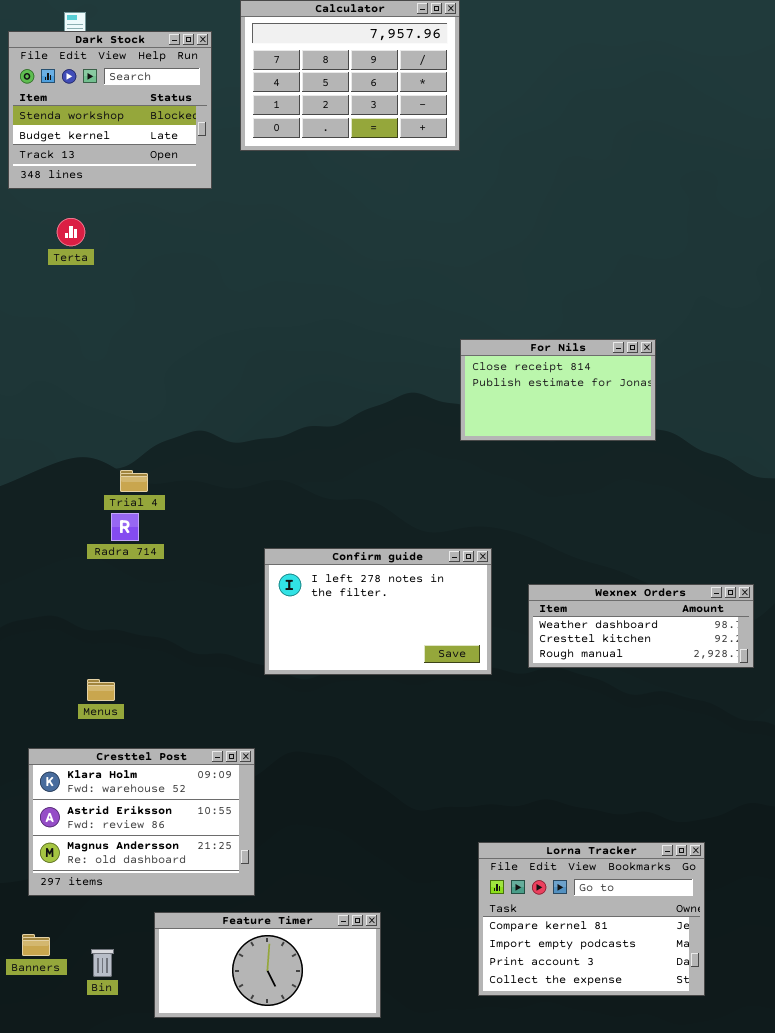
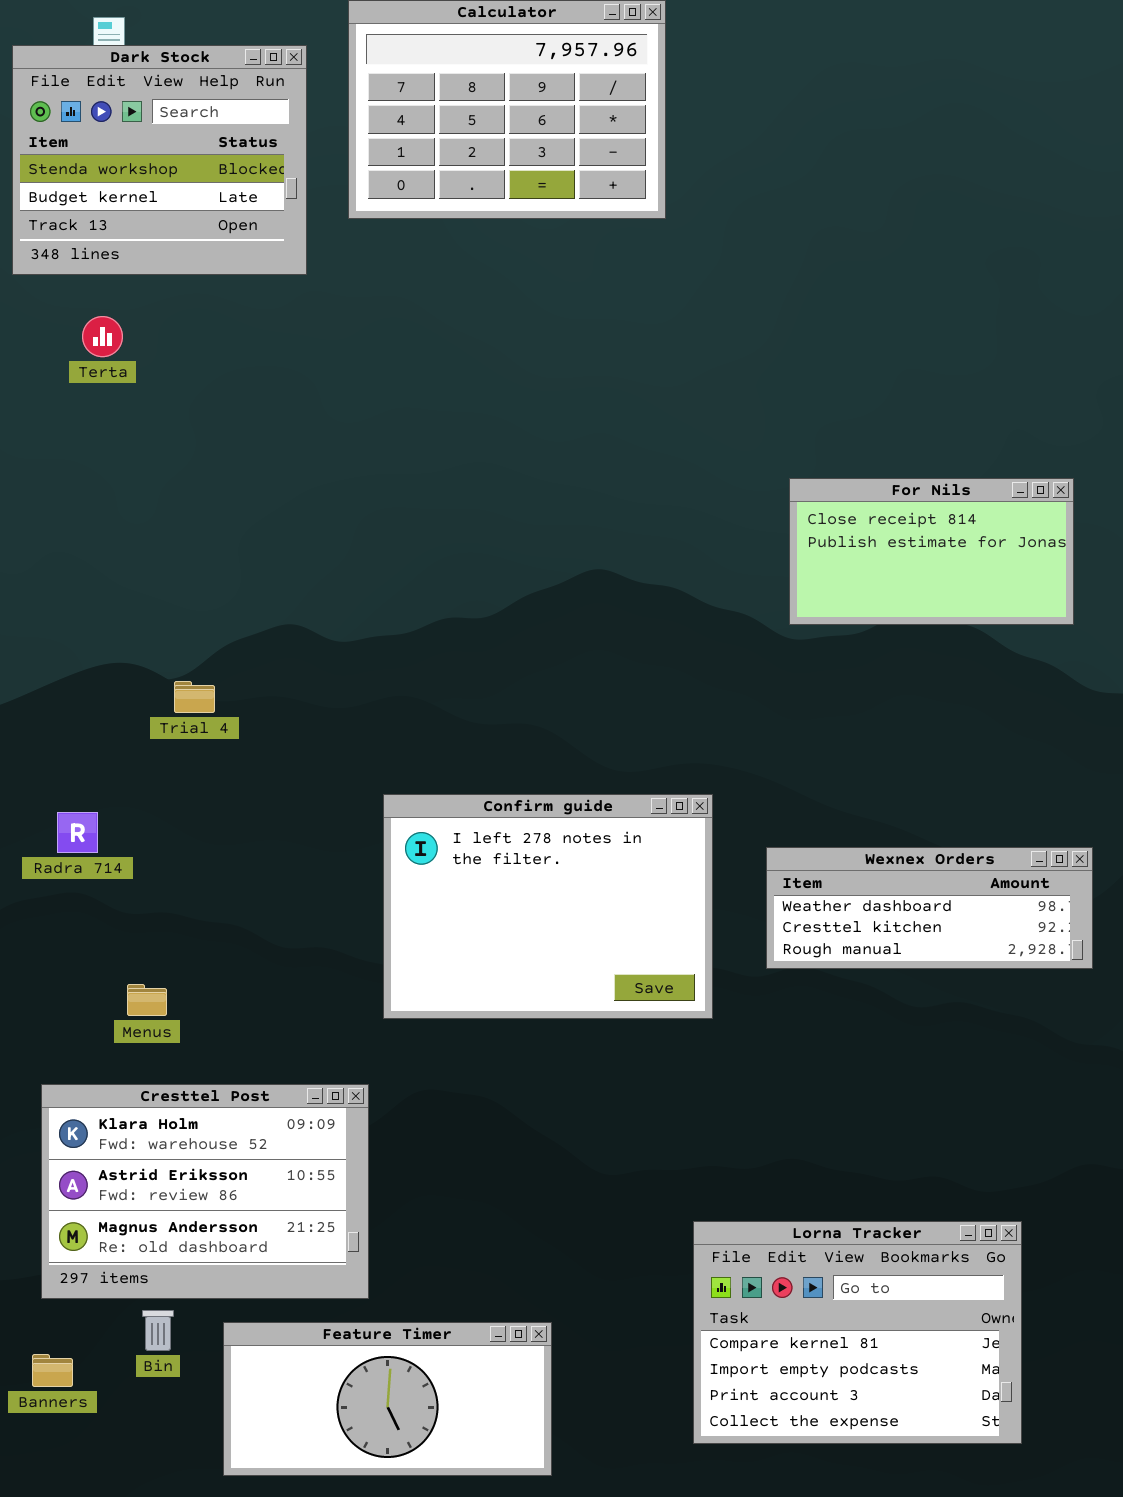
For Nils: [460,339,656,441] -> [789,478,1074,625], moved
Radra 714: [111,513,139,541] -> [57,812,98,853], moved
Confirm guide: [264,548,492,675] -> [383,794,713,1019], resized
Bin: [91,949,114,977] -> [142,1310,174,1351], moved

